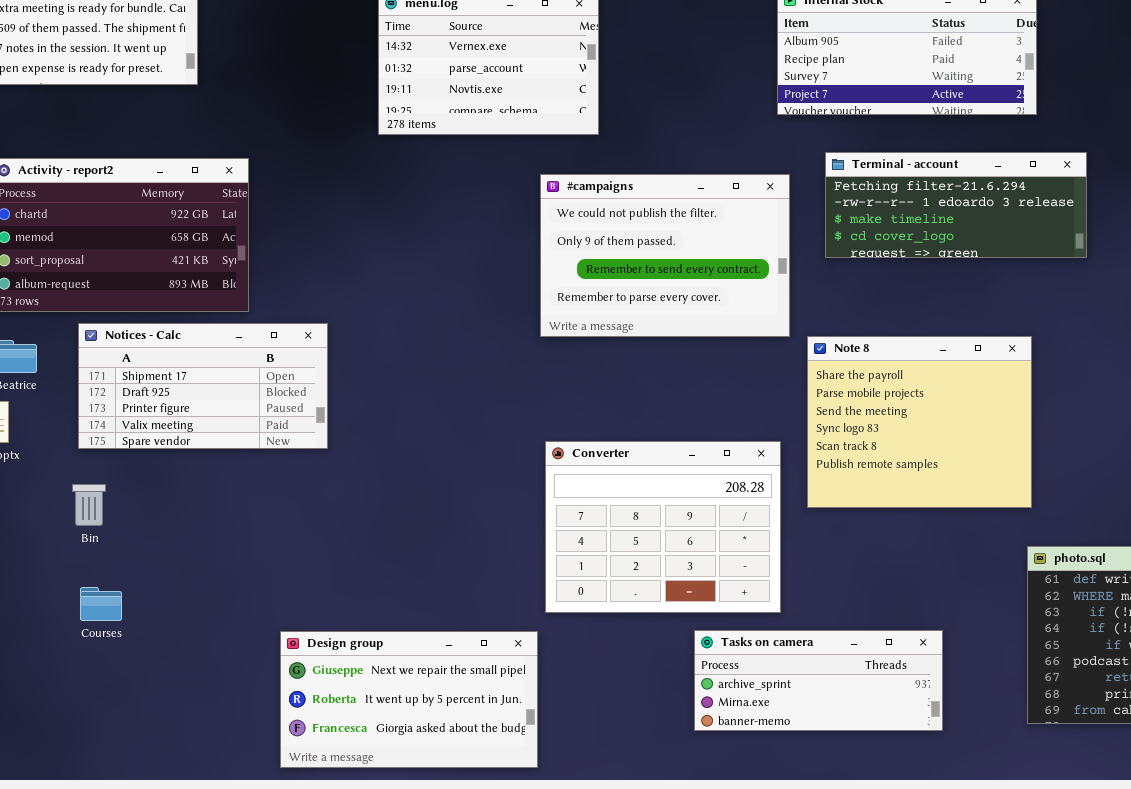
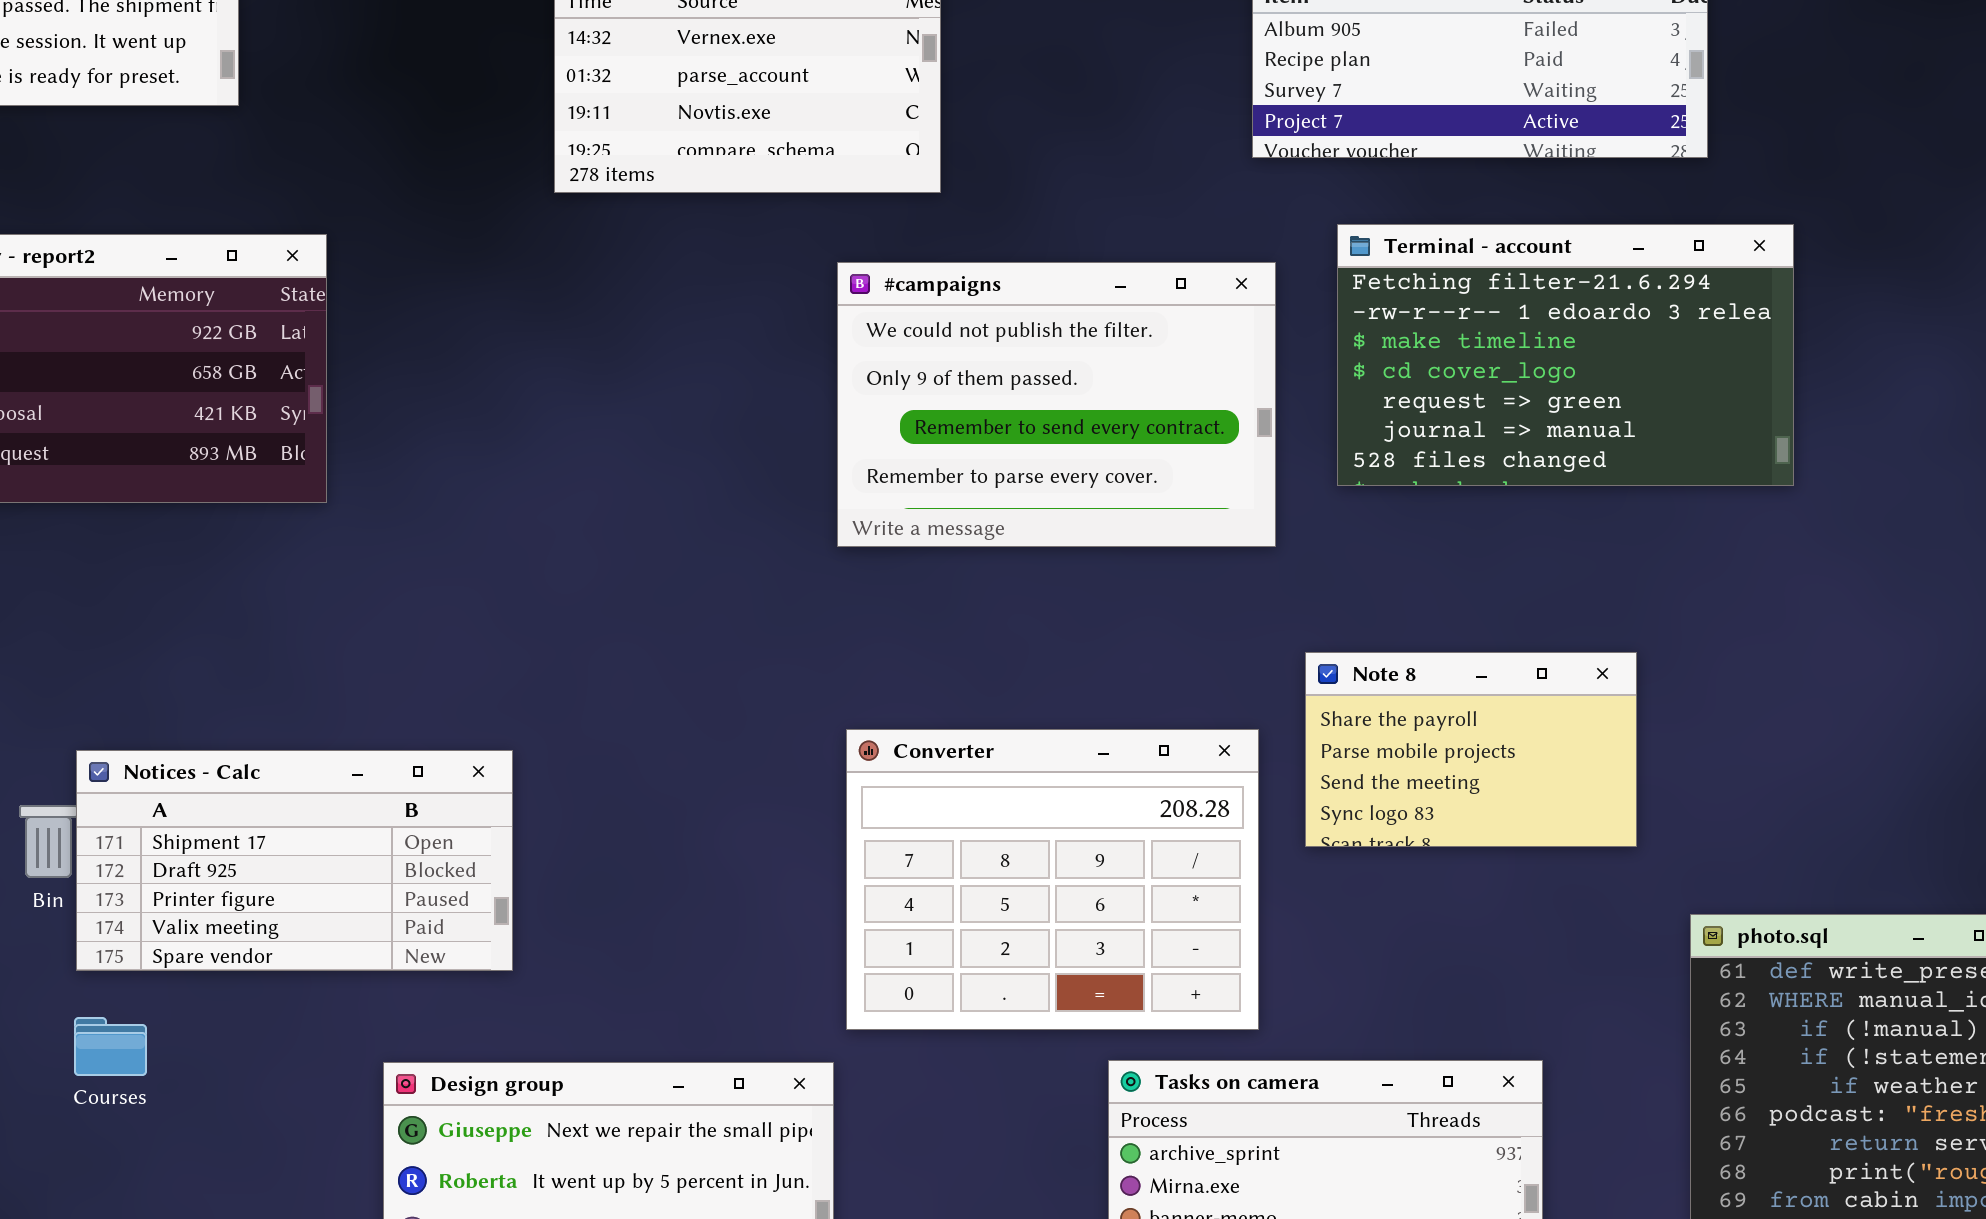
Terminal - account: [825,152,1087,258] -> [1337,224,1794,486], resized
Notices - Calc: [78,323,328,449] -> [76,750,513,971], moved
Note 8: [807,336,1032,508] -> [1305,652,1637,847], resized
Courses: [80,587,122,621] -> [74,1017,147,1076], moved

